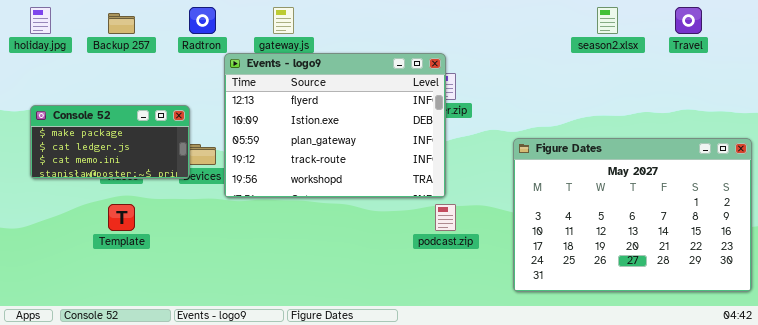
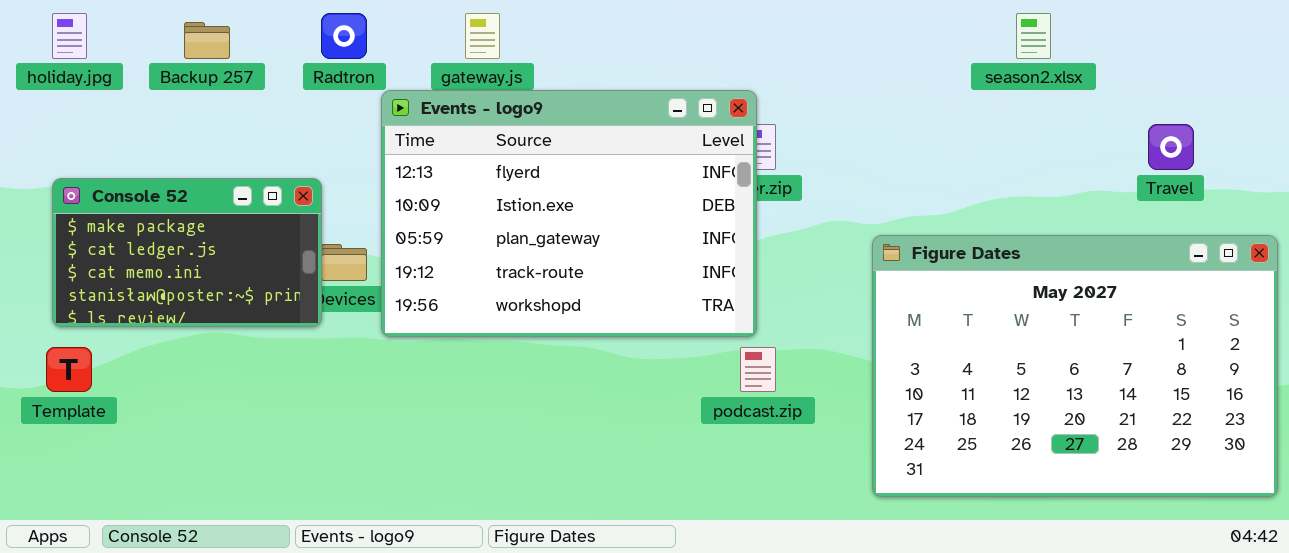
Travel: [675,7,702,34] -> [1148,124,1194,170], moved
Console 52: [30,105,190,179] -> [52,178,322,327], resized
Template: [108,204,135,231] -> [46,347,92,392], moved

